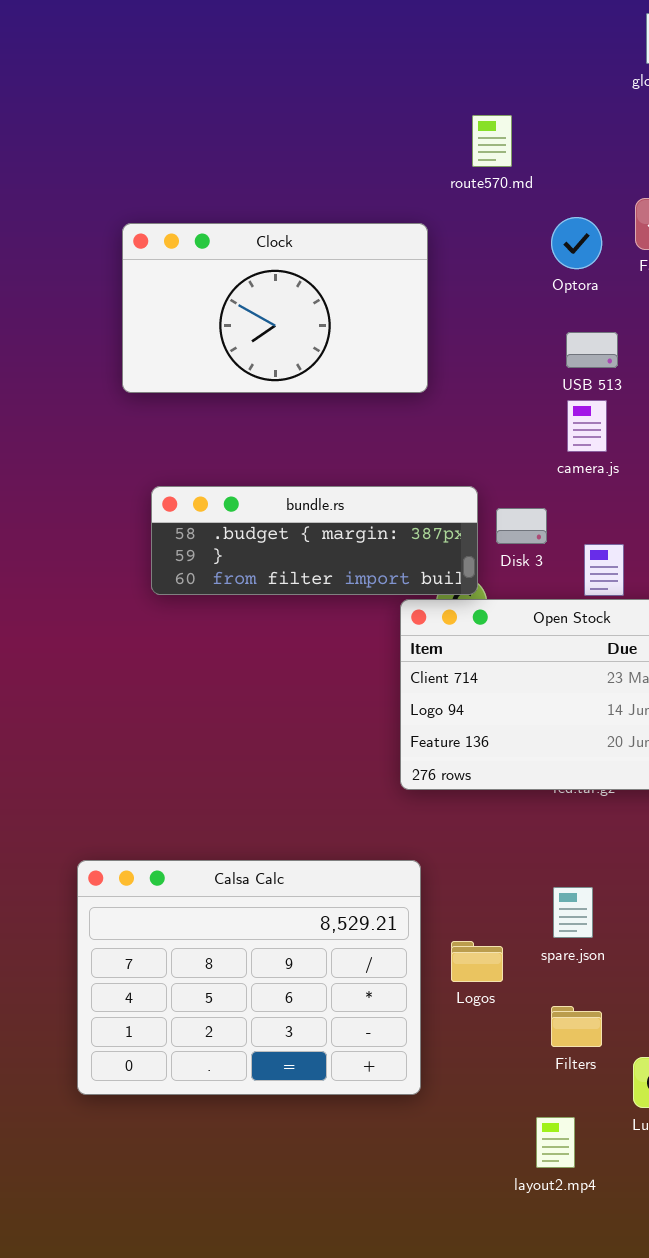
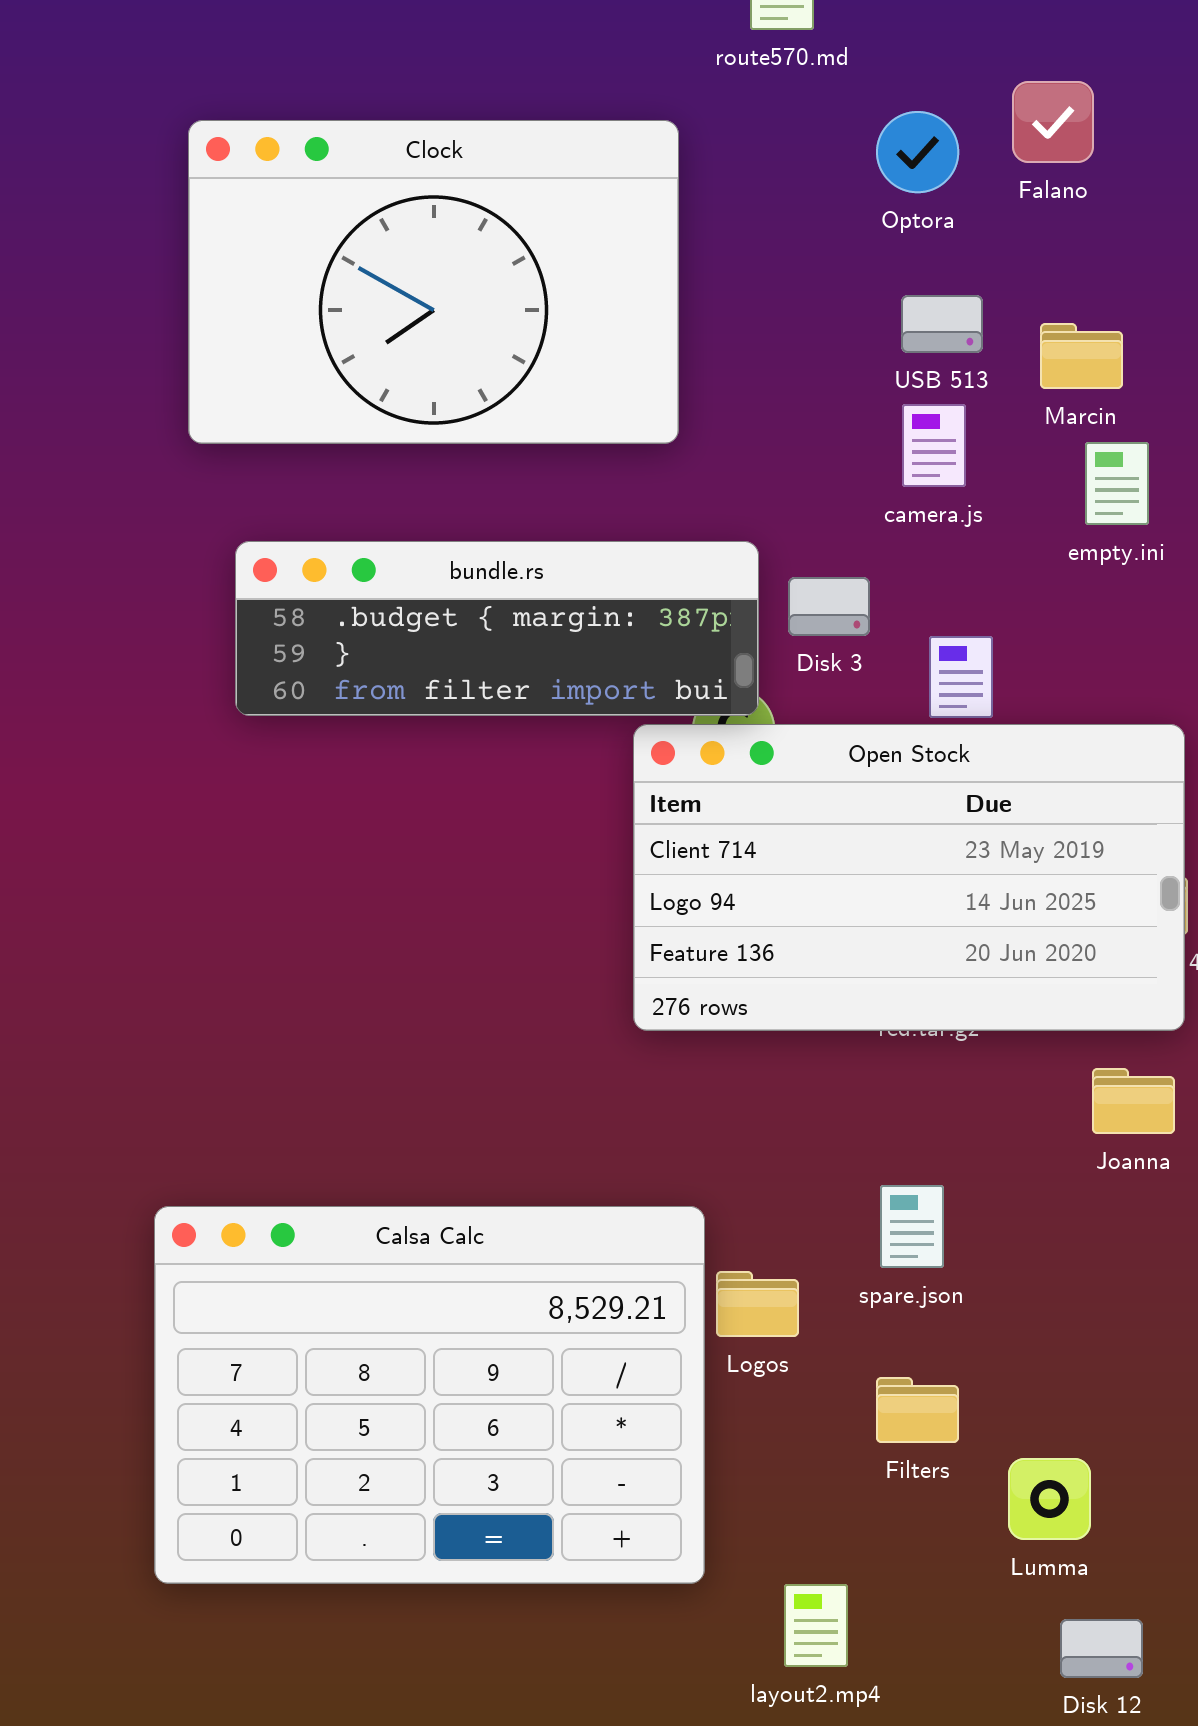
Clock: [122,223,428,393] -> [188,120,679,444], resized
Calsa Calc: [77,860,421,1095] -> [154,1206,705,1584], moved
layout2.mp4: [536,1117,575,1168] -> [784,1584,848,1667], moved

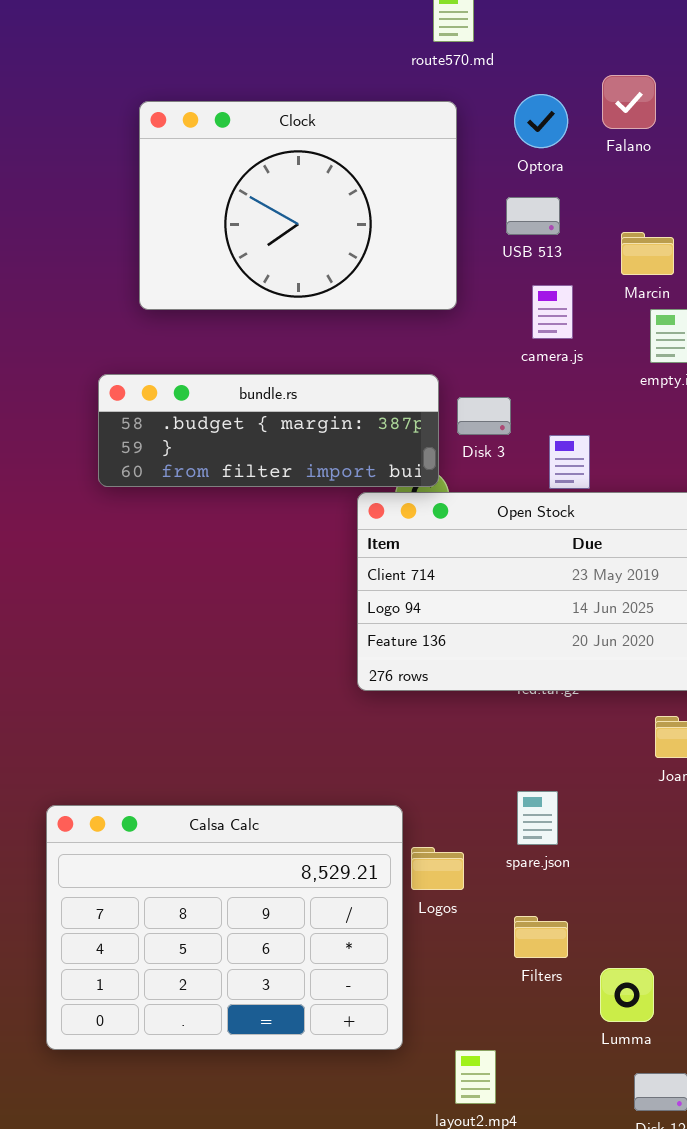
Clock: [188,120,679,444] -> [139,101,457,310], moved
USB 513: [901,295,983,353] -> [506,197,560,235], moved

